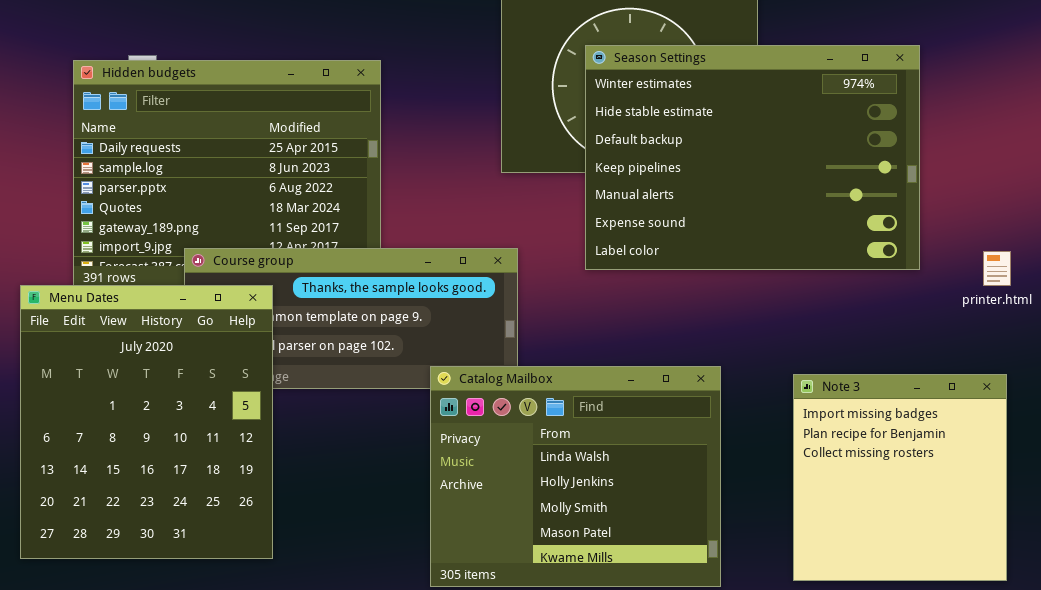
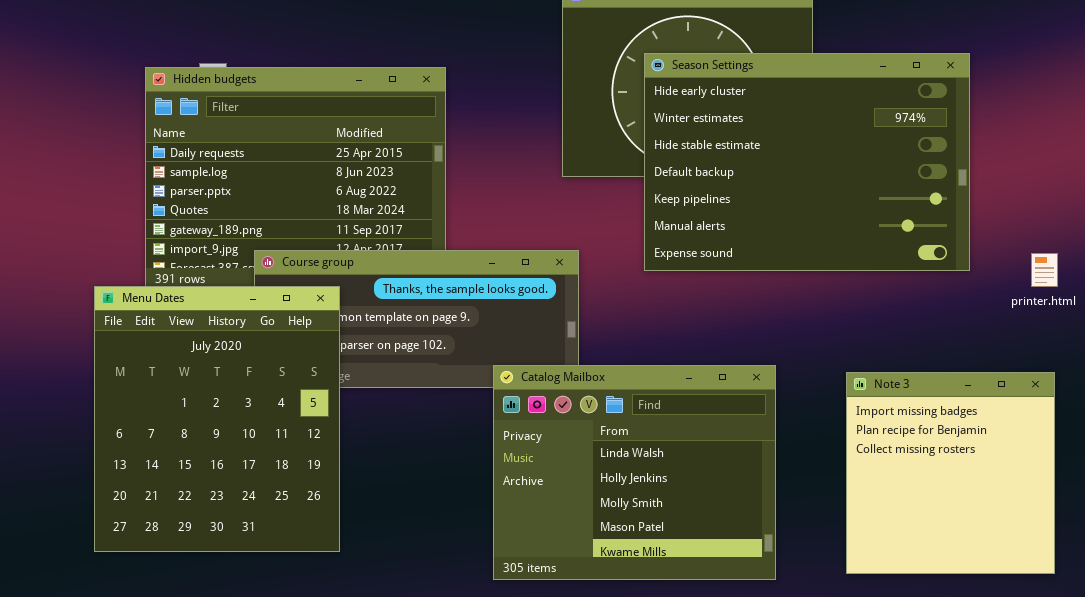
Season Settings: [585,45,920,270] -> [644,53,970,271], scrolled up 1 row

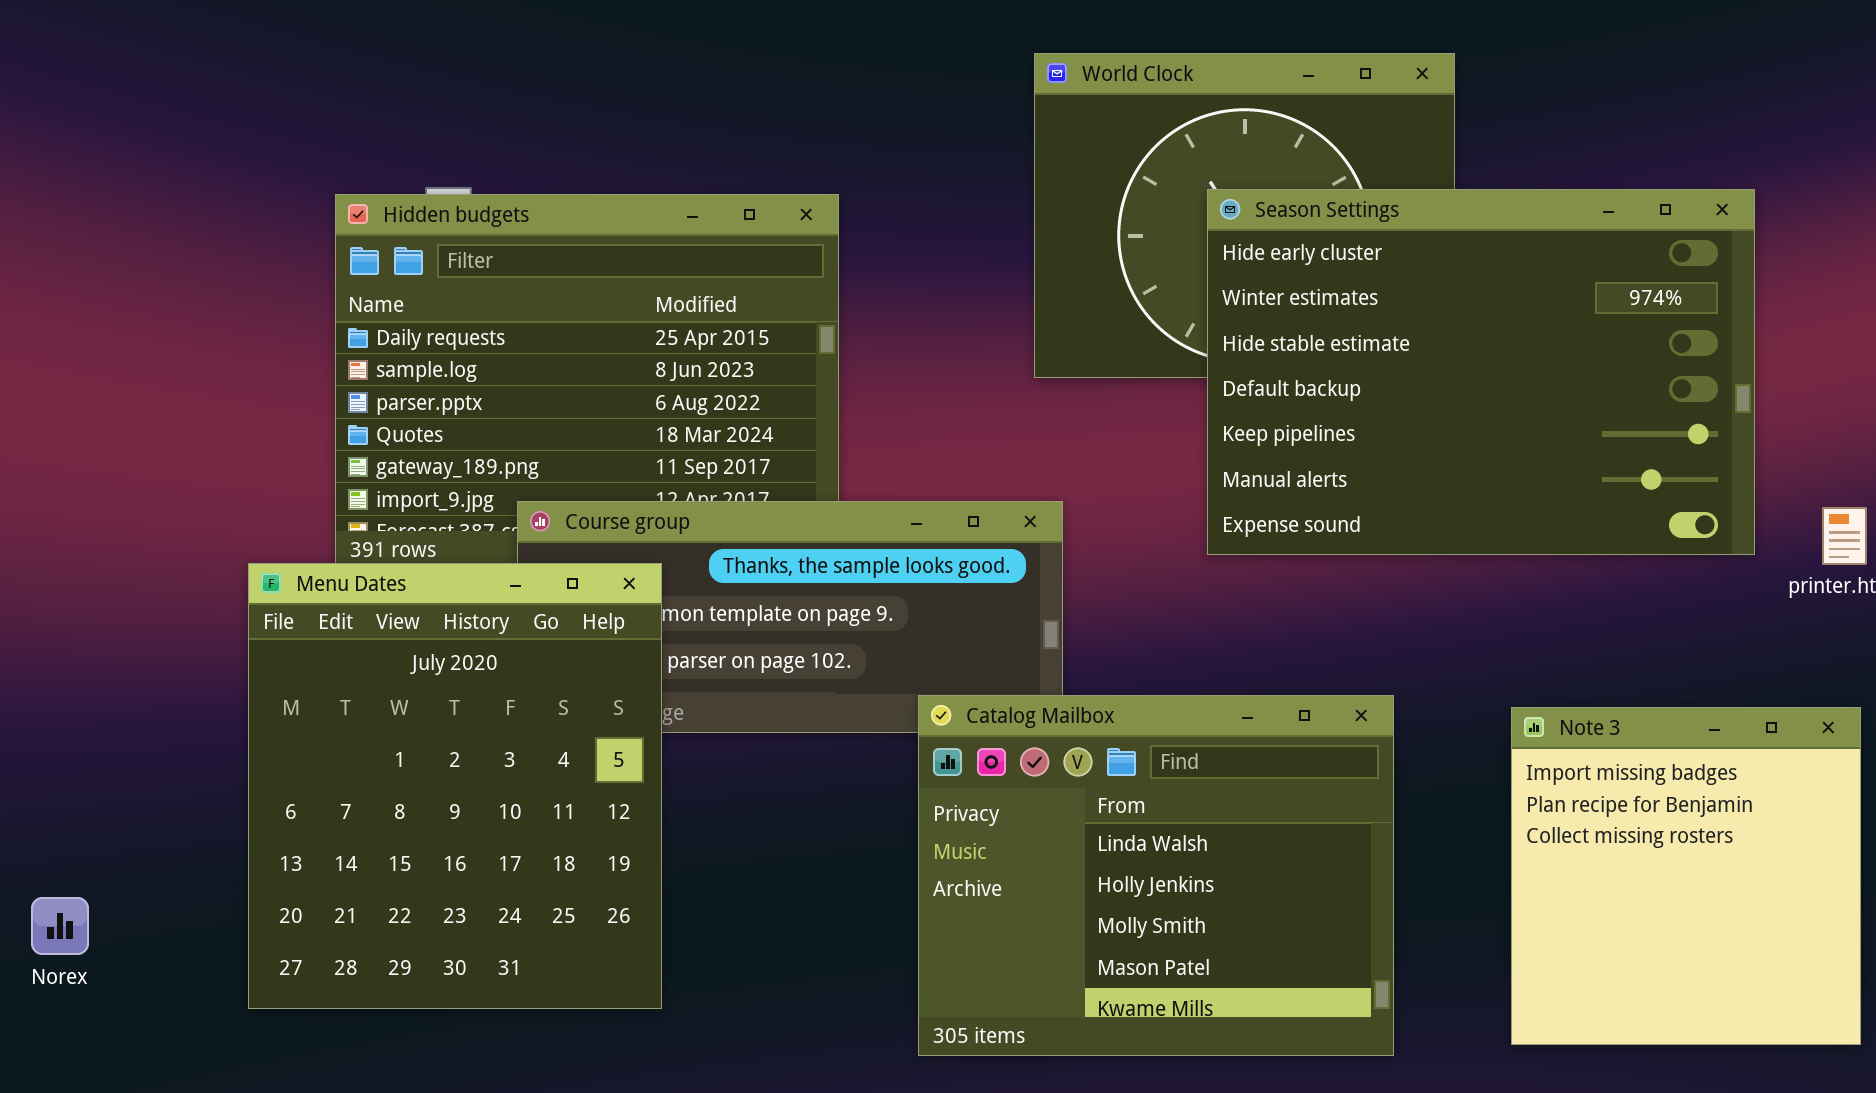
Season Settings: [644,53,970,271] -> [1207,189,1755,555], moved

